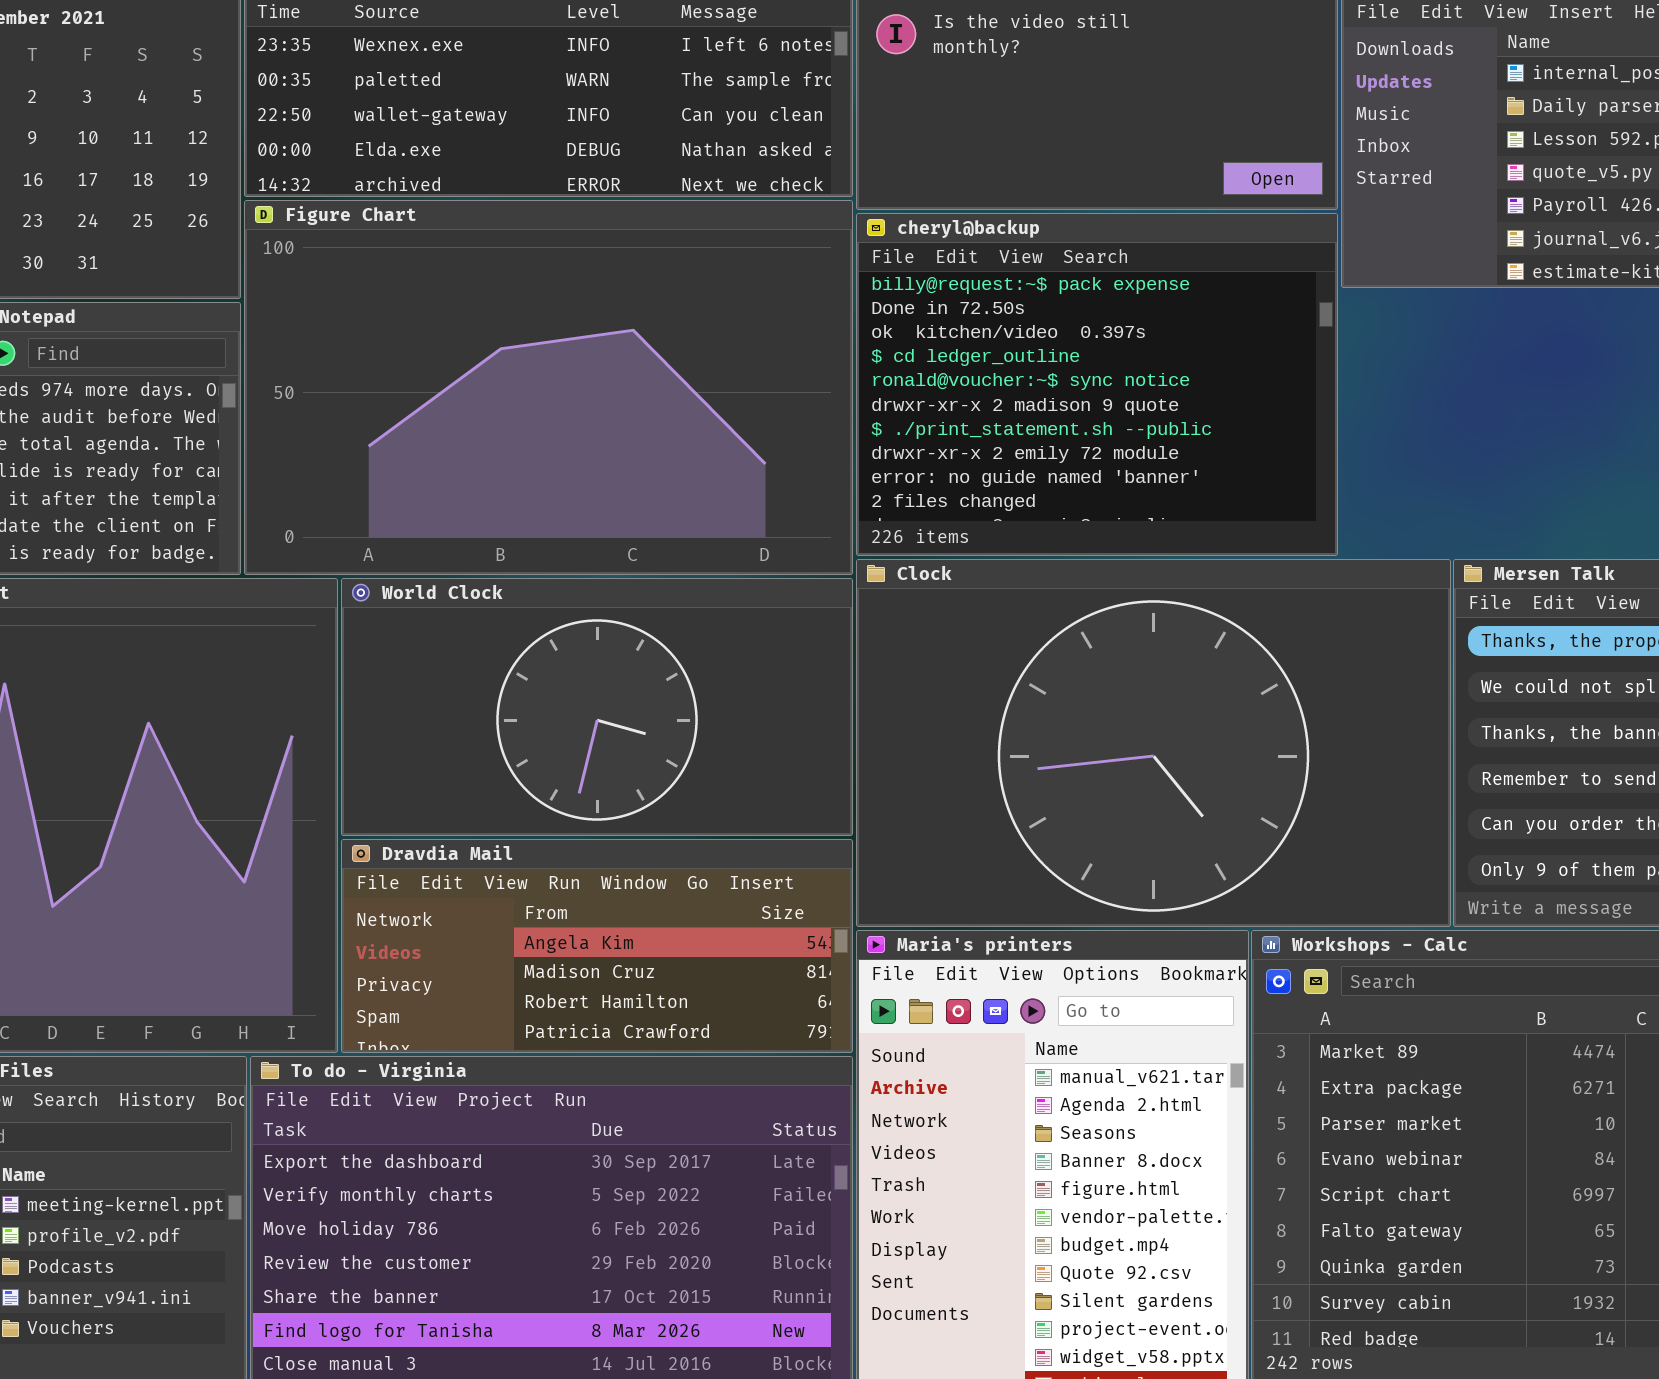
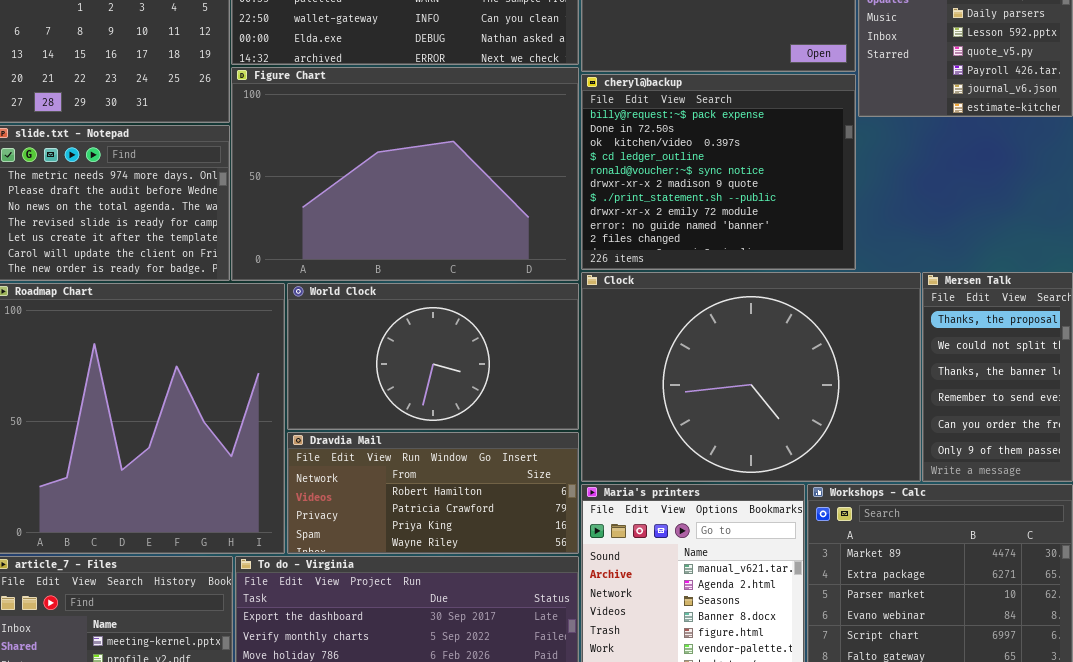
Dravdia Mail: [341,839,853,1053] -> [287,432,579,554], scrolled down 2 rows

